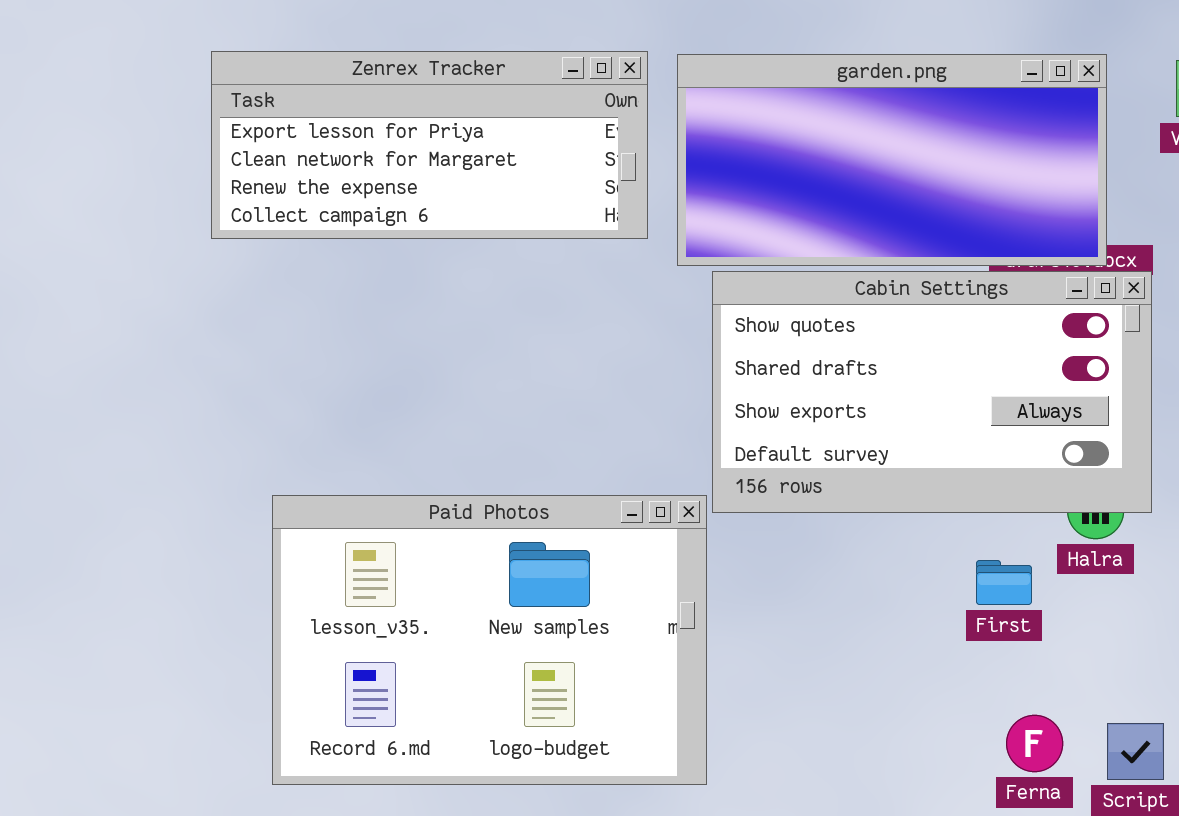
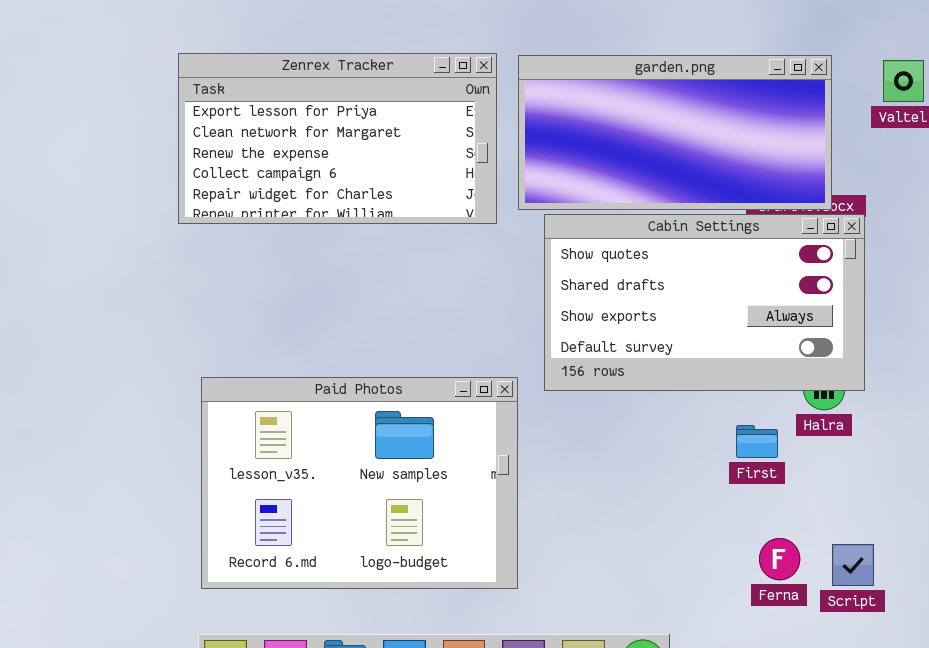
Zenrex Tracker: [211,51,648,239] -> [178,53,497,224], resized
Paid Photos: [272,495,707,785] -> [201,377,518,589], moved

